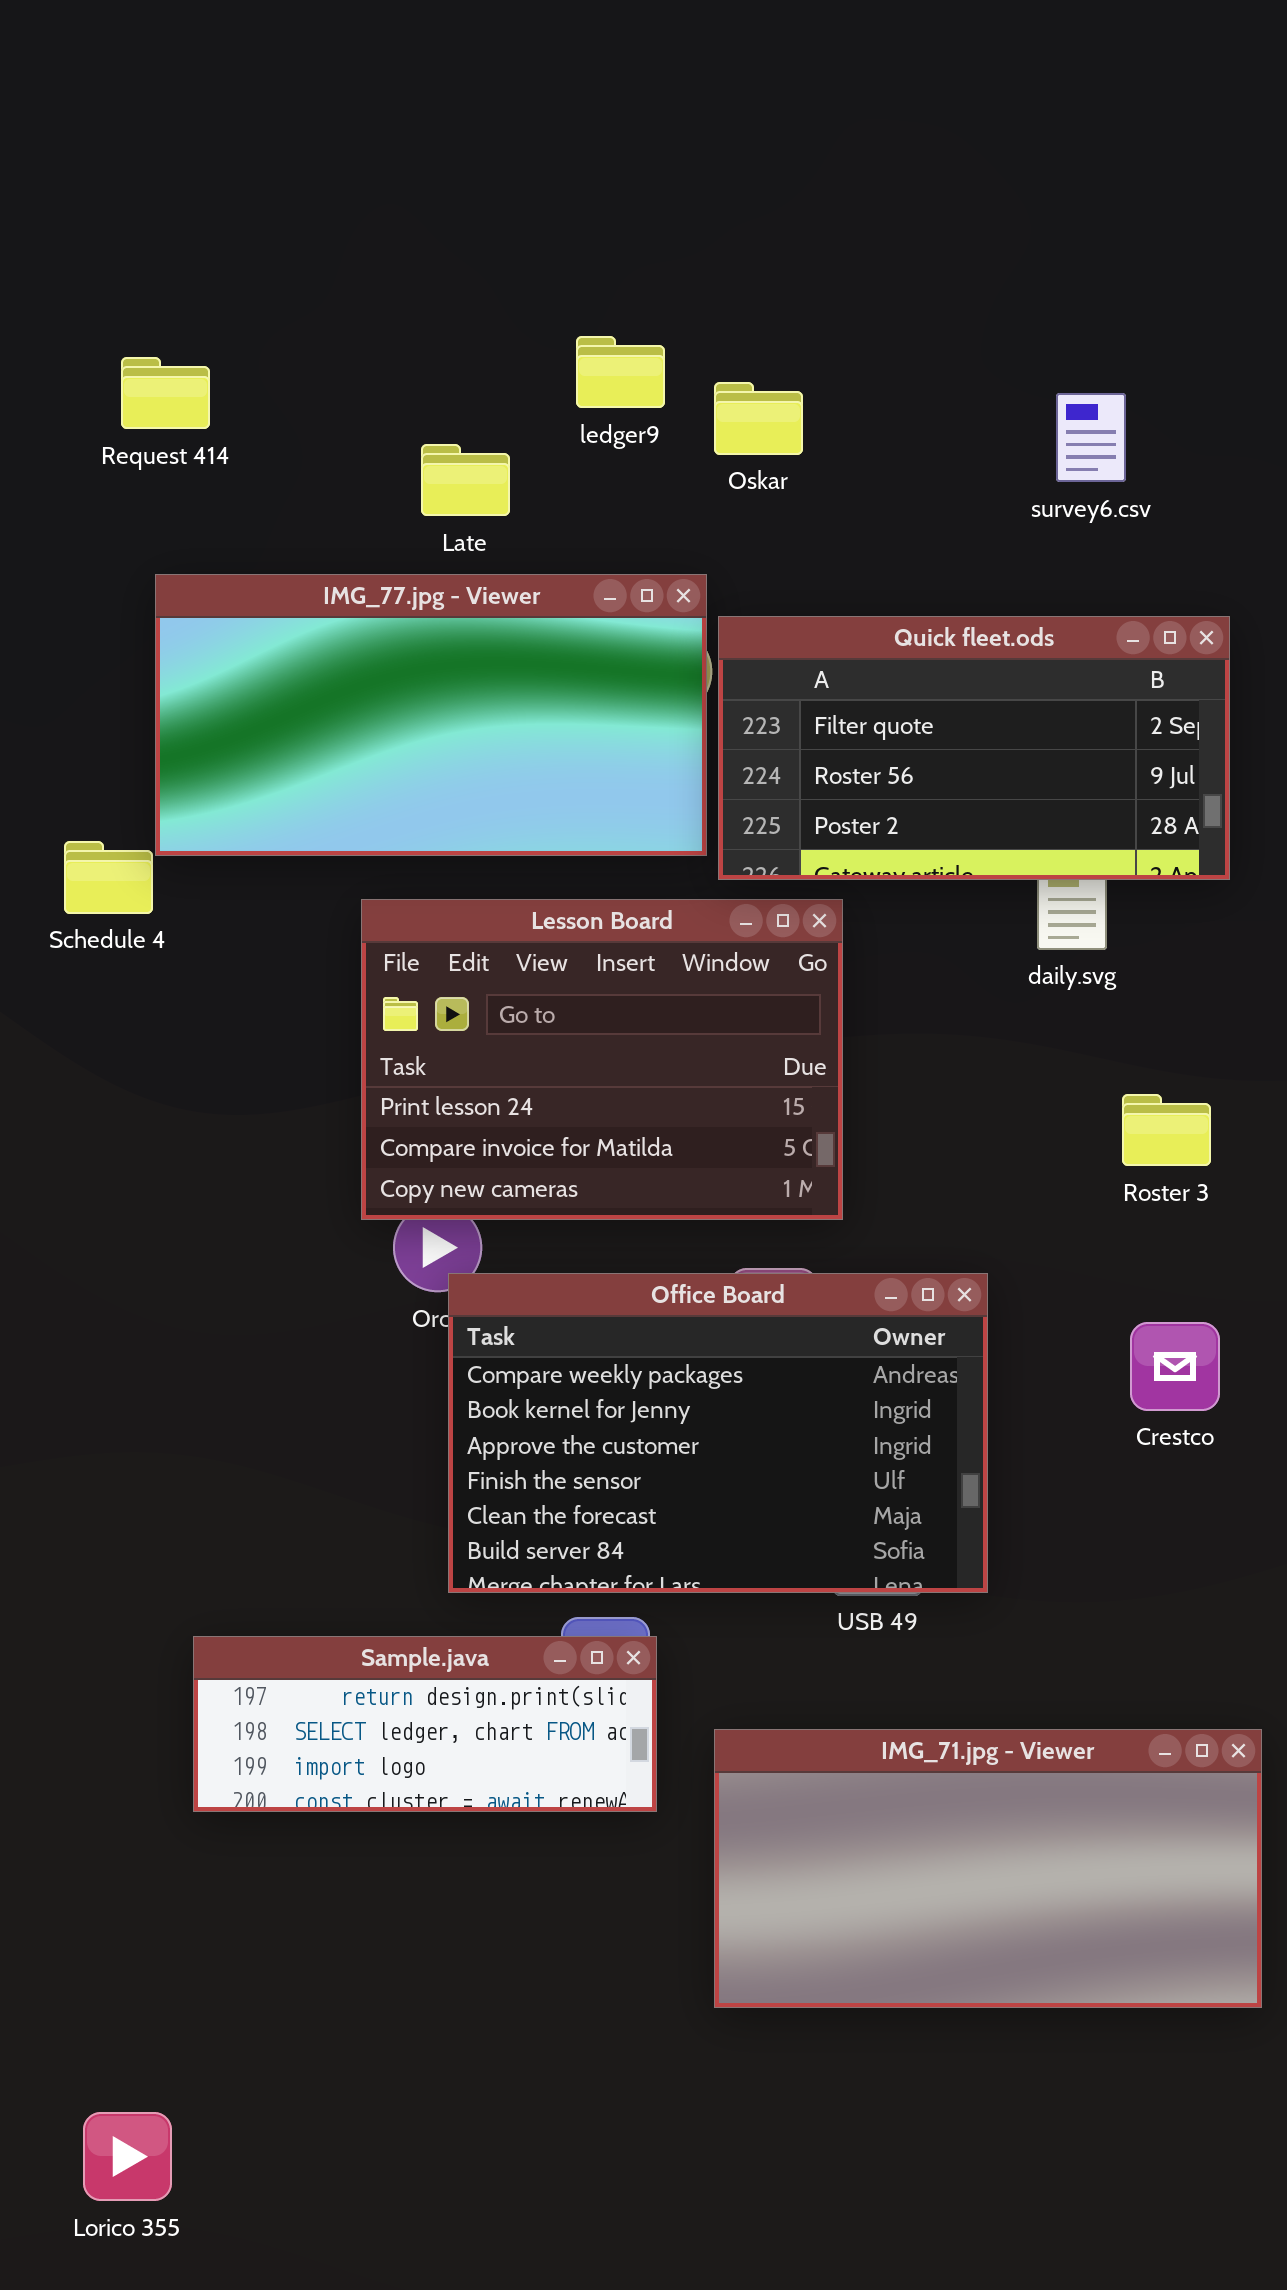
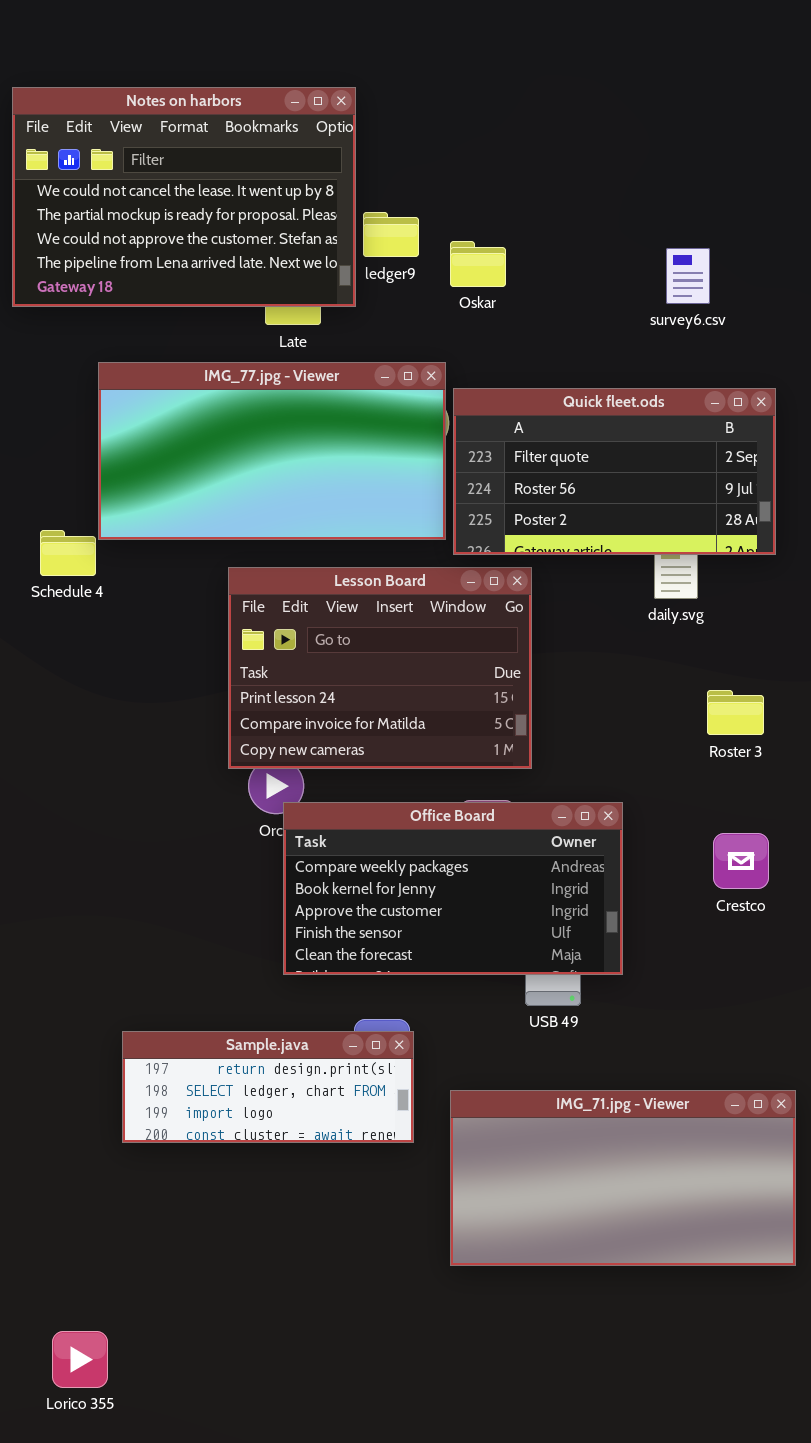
Notes on harbors: none -> [12,87,356,307], opened
Office Board: [448,1273,988,1593] -> [283,802,623,975], resized

